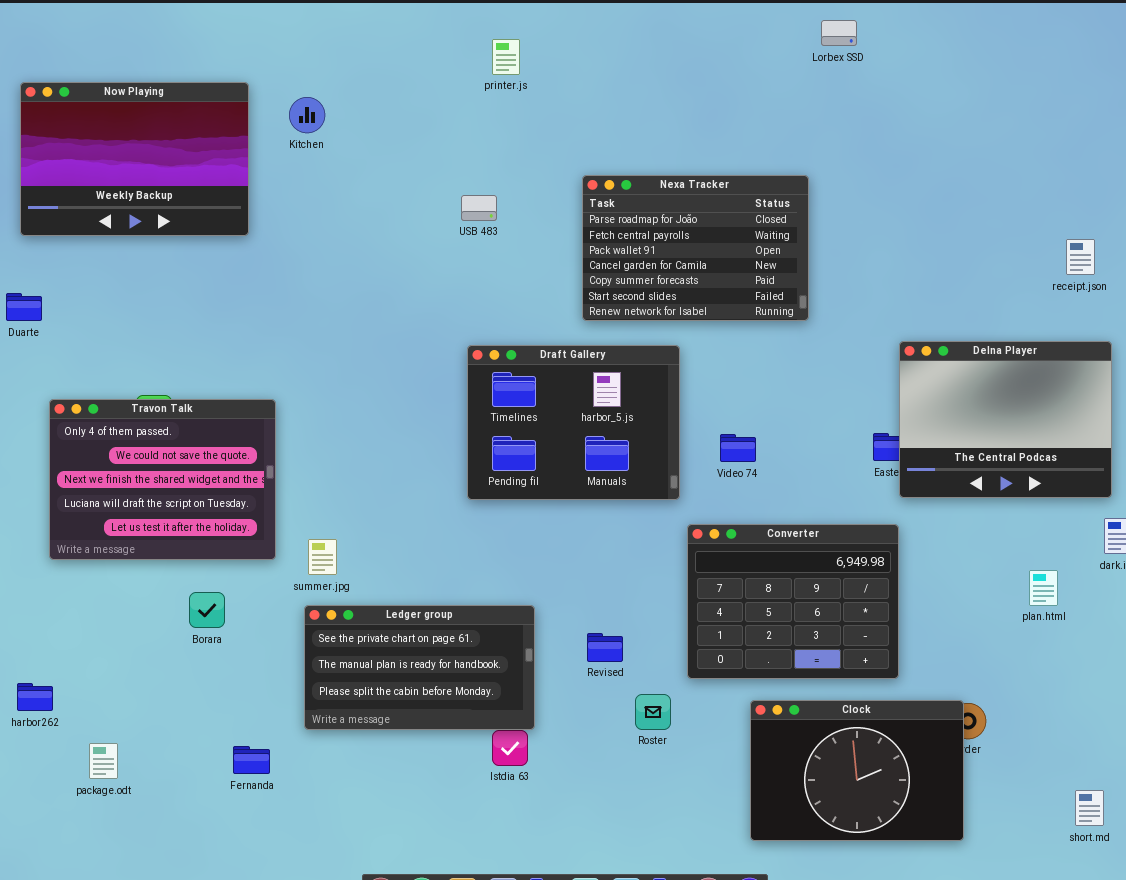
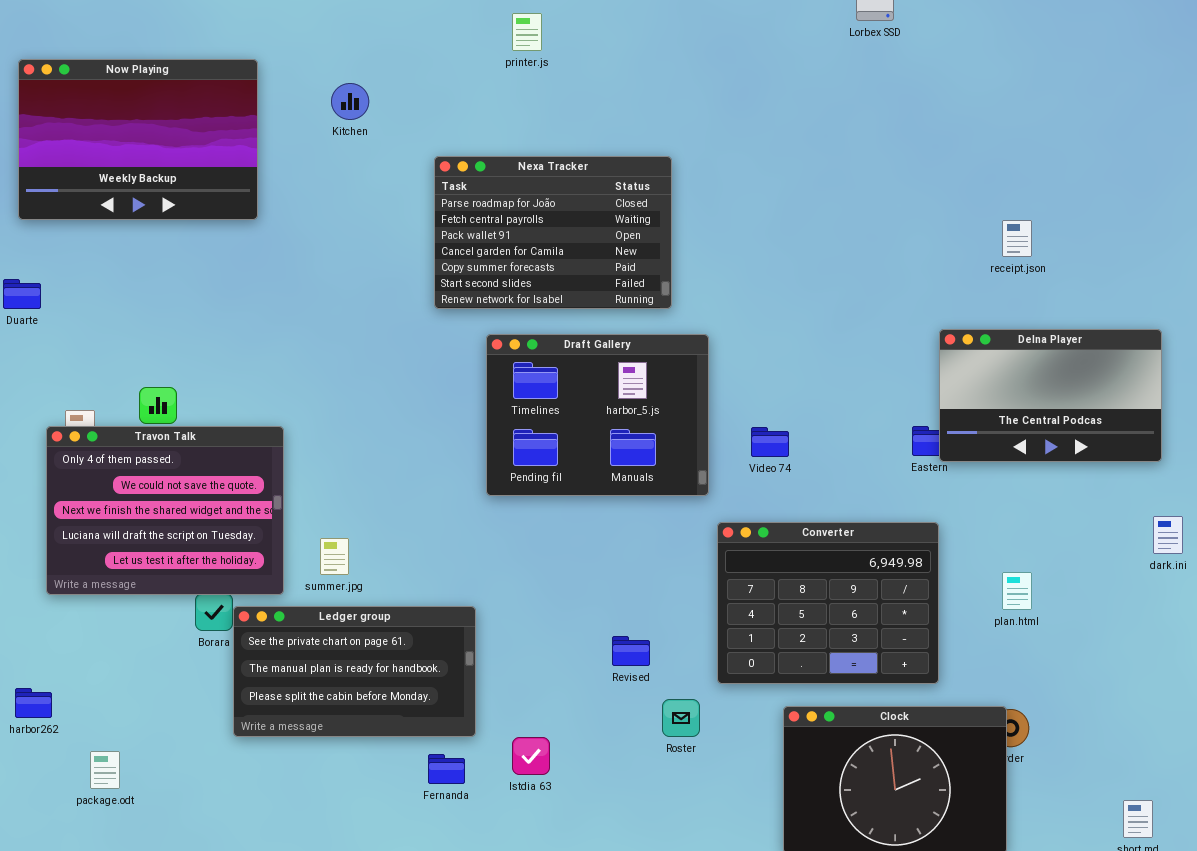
Kitchen: [289,97,325,133] -> [331,83,369,120], moved
Nexa Tracker: [582,175,809,321] -> [434,156,672,309], moved
receipt.json: [1066,239,1095,275] -> [1002,220,1032,257], moved
Delna Player: [899,341,1112,498] -> [939,329,1162,462], resized
Travon Talk: [49,399,276,560] -> [46,426,284,595], moved
plan.html: [1029,570,1058,606] -> [1002,572,1032,610], moved
Ledger group: [304,605,535,730] -> [233,606,476,737], moved
Fernanda: [233,746,270,774] -> [428,754,465,784], moved

